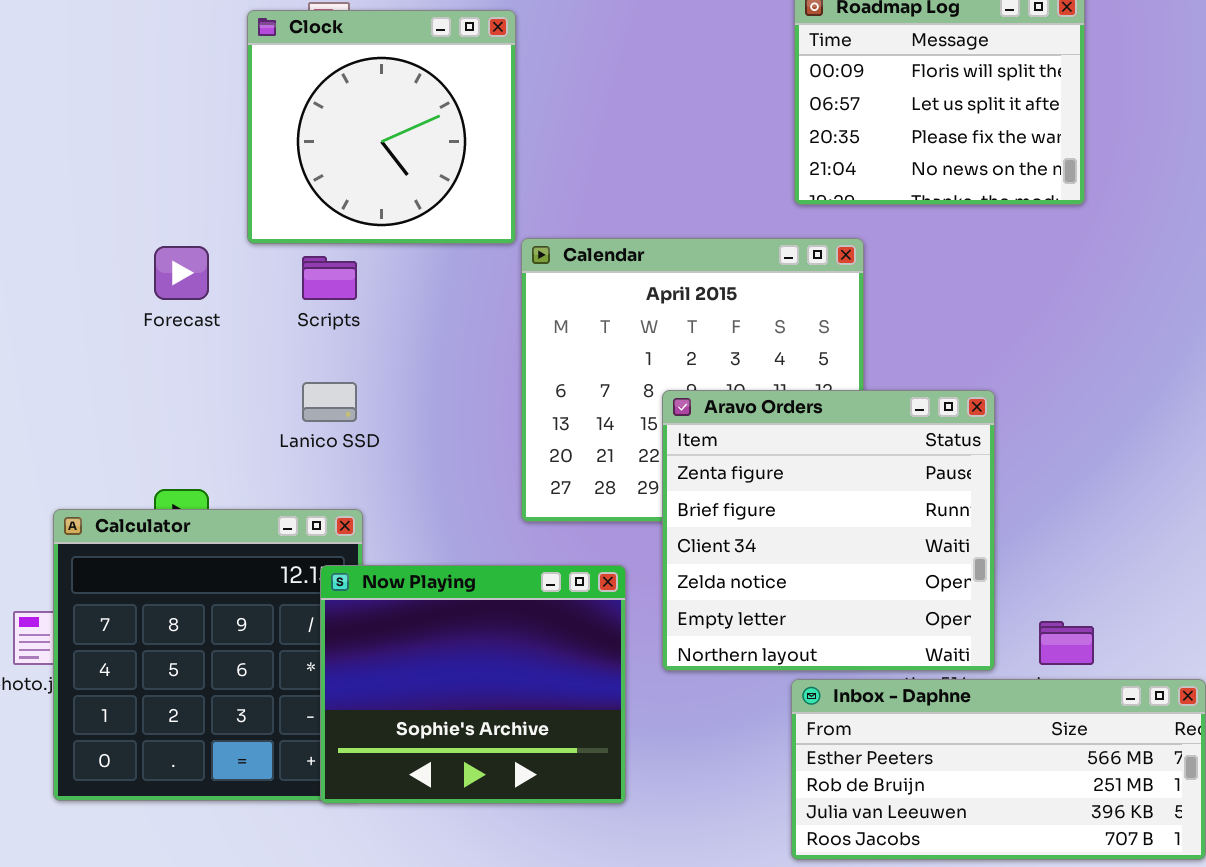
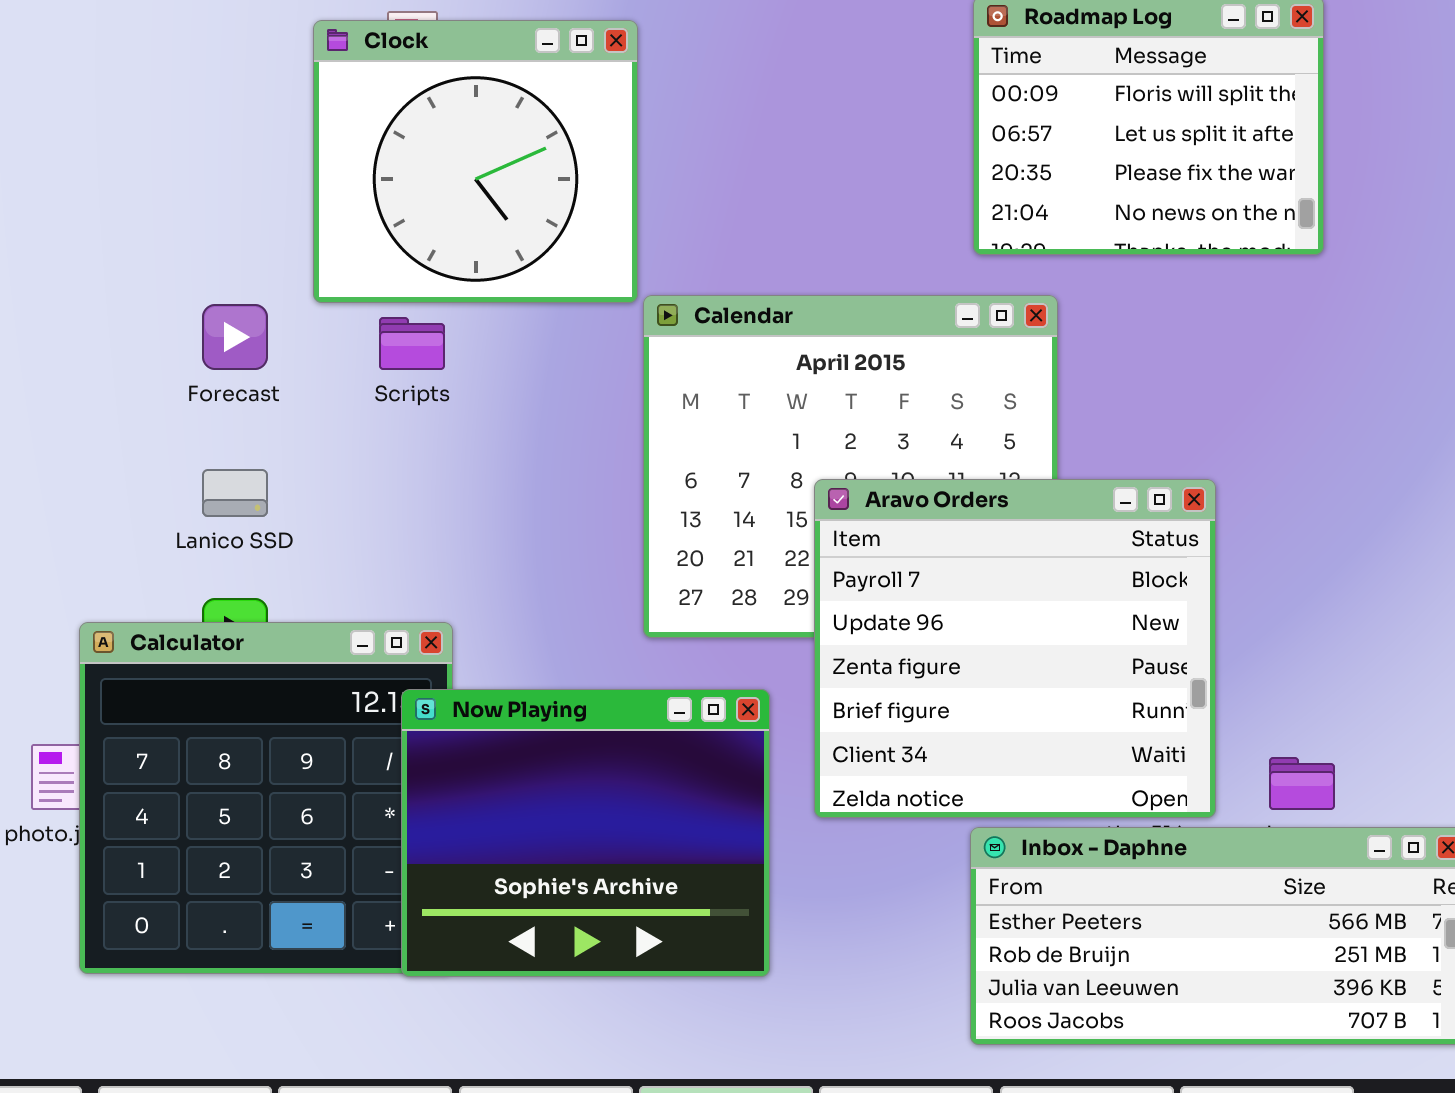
Lanico SSD: [302,382,357,422] -> [202,469,268,517], moved
Aravo Orders: [662,390,995,671] -> [814,479,1216,818], scrolled up 2 rows

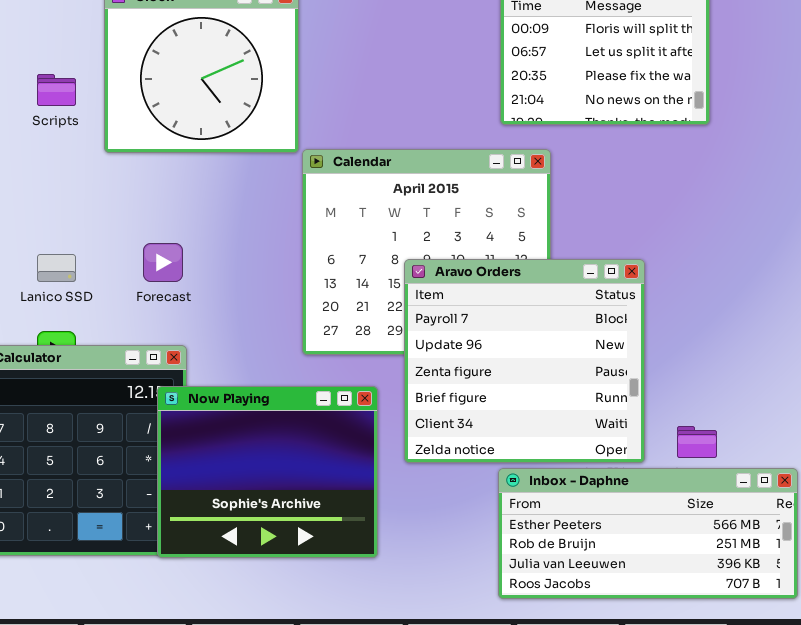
Forecast: [202,304,268,370] -> [143,243,183,282], moved
Scripts: [379,317,445,370] -> [37,74,76,106], moved

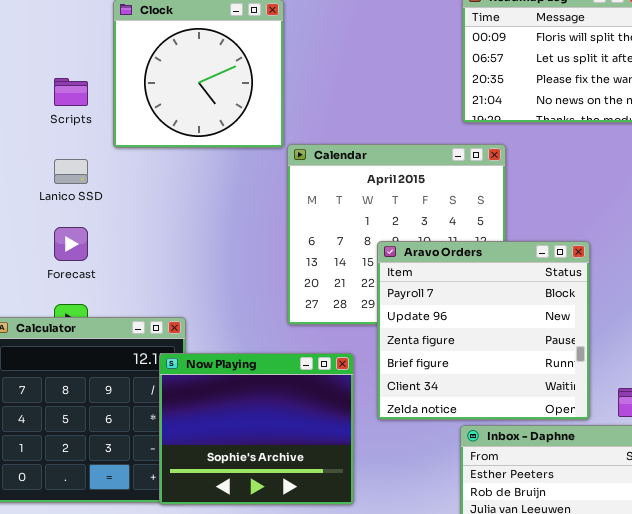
Forecast: [143,243,183,282] -> [54,227,88,261], moved
Lanico SSD: [37,254,76,282] -> [54,159,88,184], moved

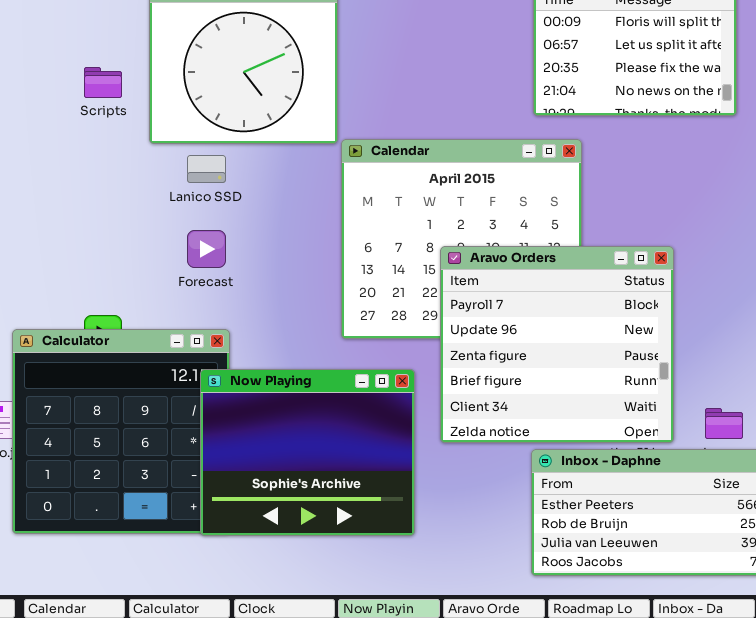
Lanico SSD: [54,159,88,184] -> [187,155,226,183], moved
Forecast: [54,227,88,261] -> [187,230,226,268], moved

